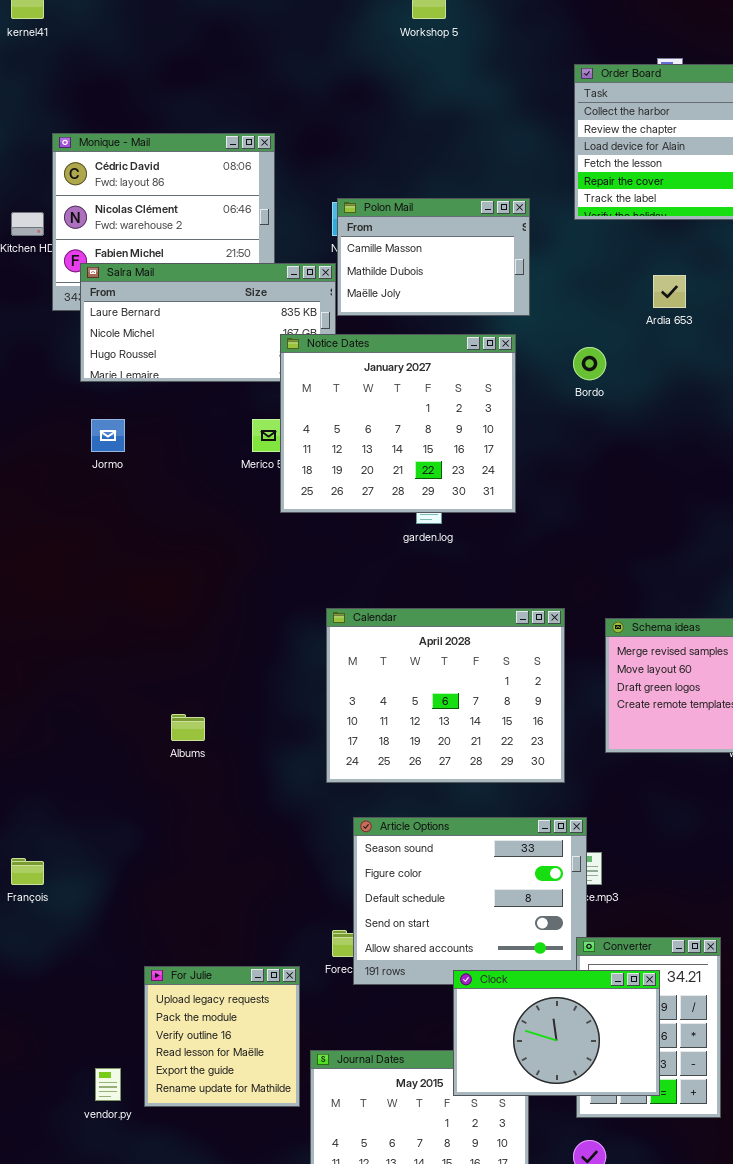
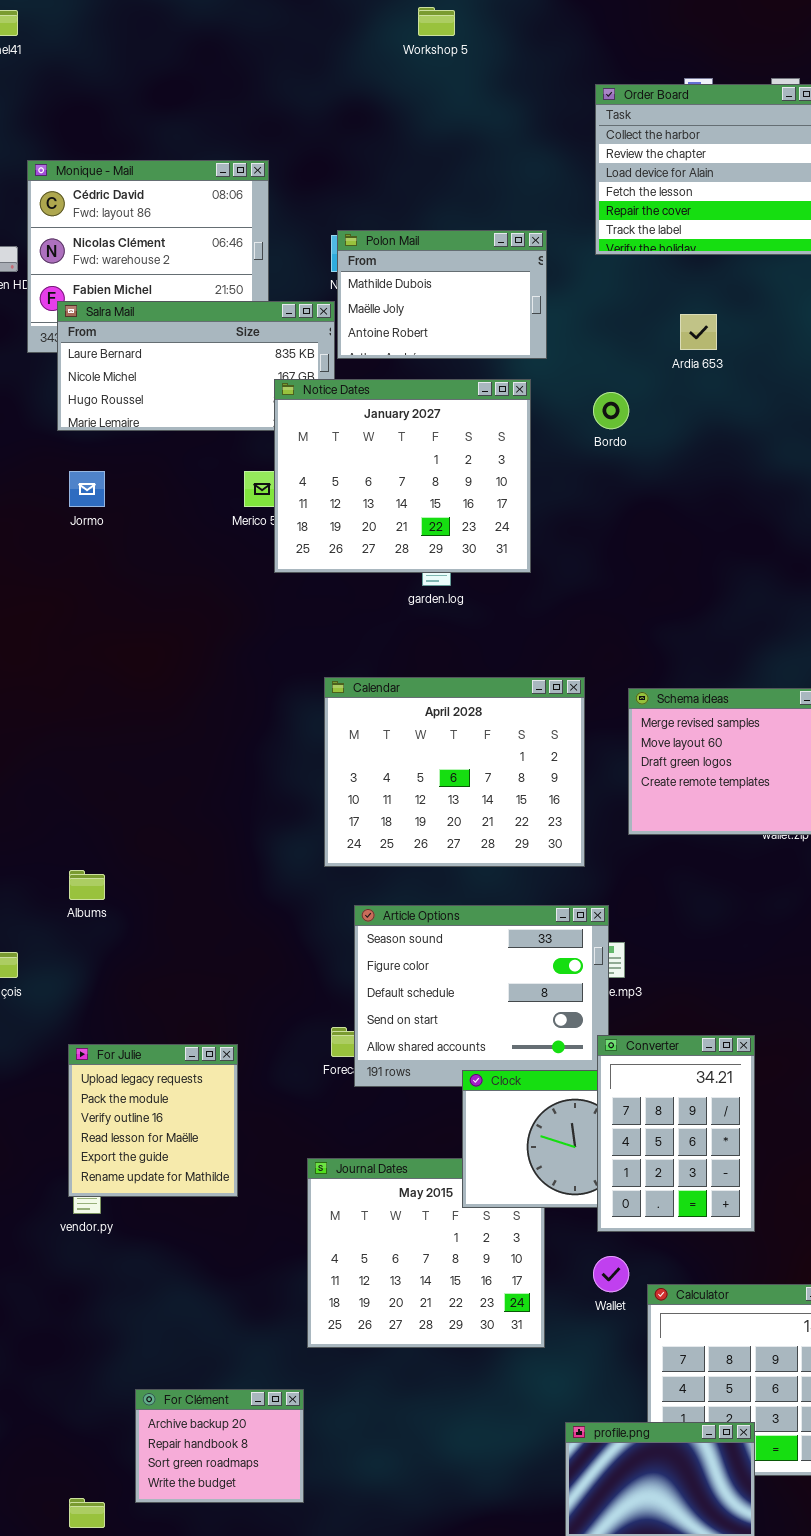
Polon Mail: [337,198,530,316] -> [337,230,547,359], scrolled down 1 row
Albums: [171,714,205,741] -> [69,870,105,900], moved
Converter: [576,937,721,1118] -> [597,1035,755,1232], raised
For Julie: [144,966,300,1107] -> [68,1044,238,1197], moved

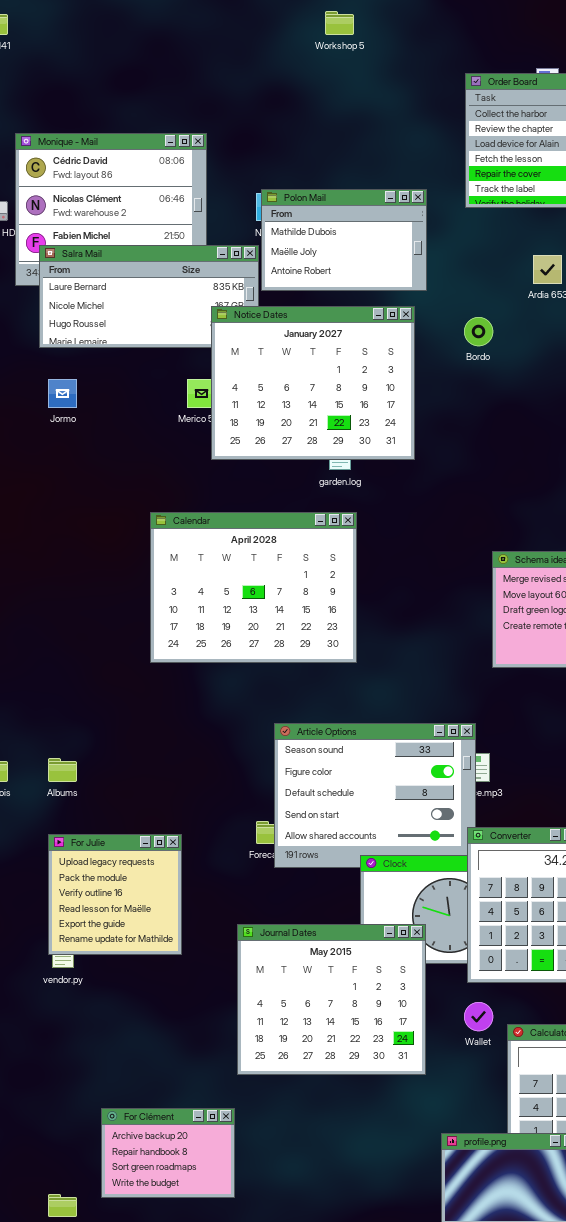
Calendar: [324,677,585,867] -> [150,512,357,663], moved
Albums: [69,870,105,900] -> [48,758,77,782], moved
Journal Dates: [307,1158,545,1348] -> [237,924,426,1075], raised

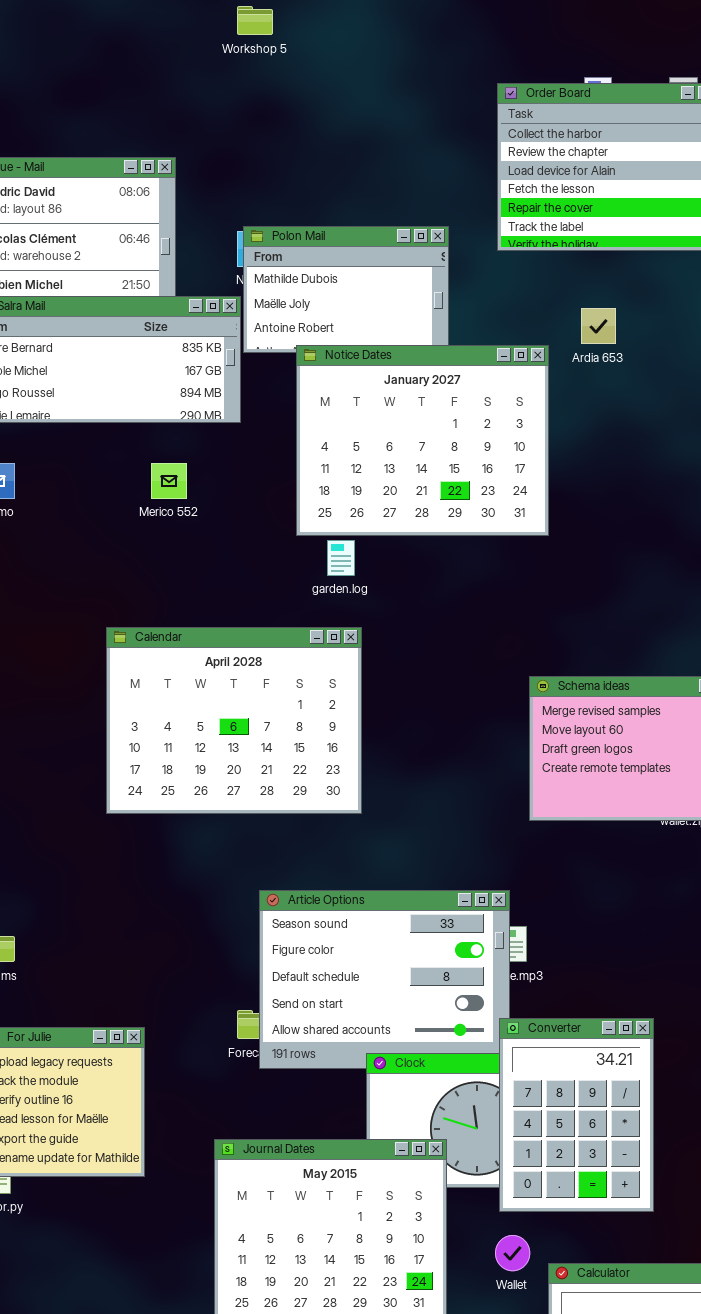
Workshop 5: [325,11,354,35] -> [237,6,273,35], moved
Notice Dates: [211,306,415,460] -> [296,345,549,536], moved

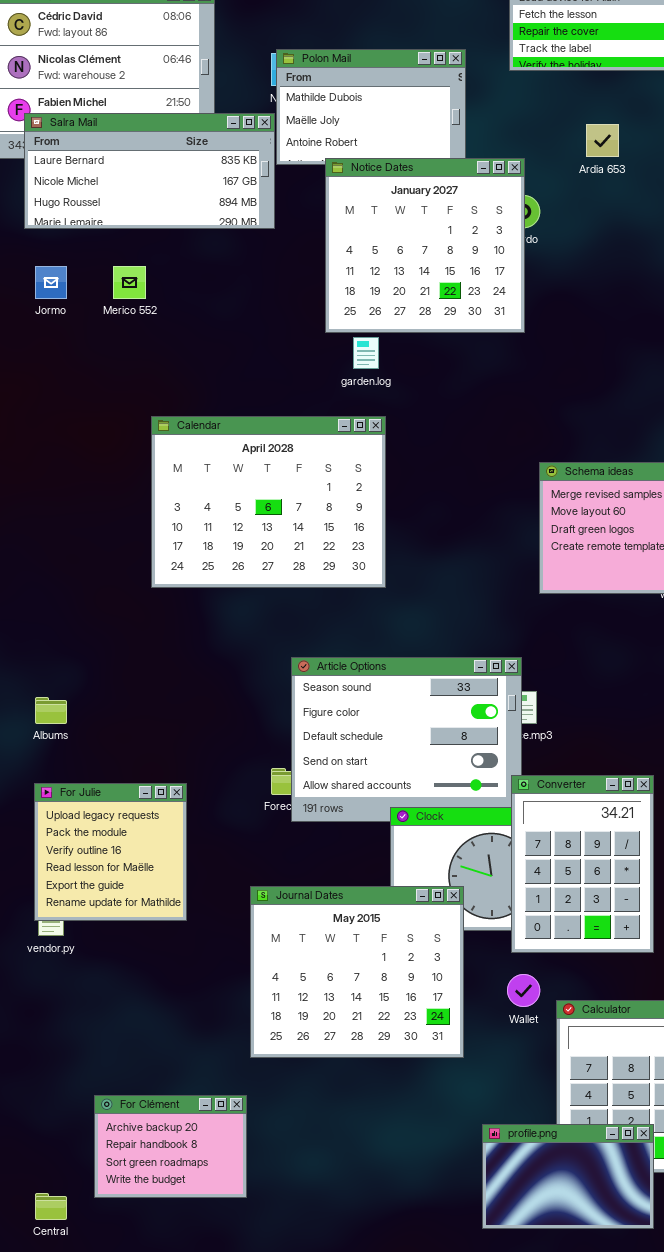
Notice Dates: [296,345,549,536] -> [325,158,525,333], resized
Merico 552: [151,463,187,499] -> [113,266,146,299], moved

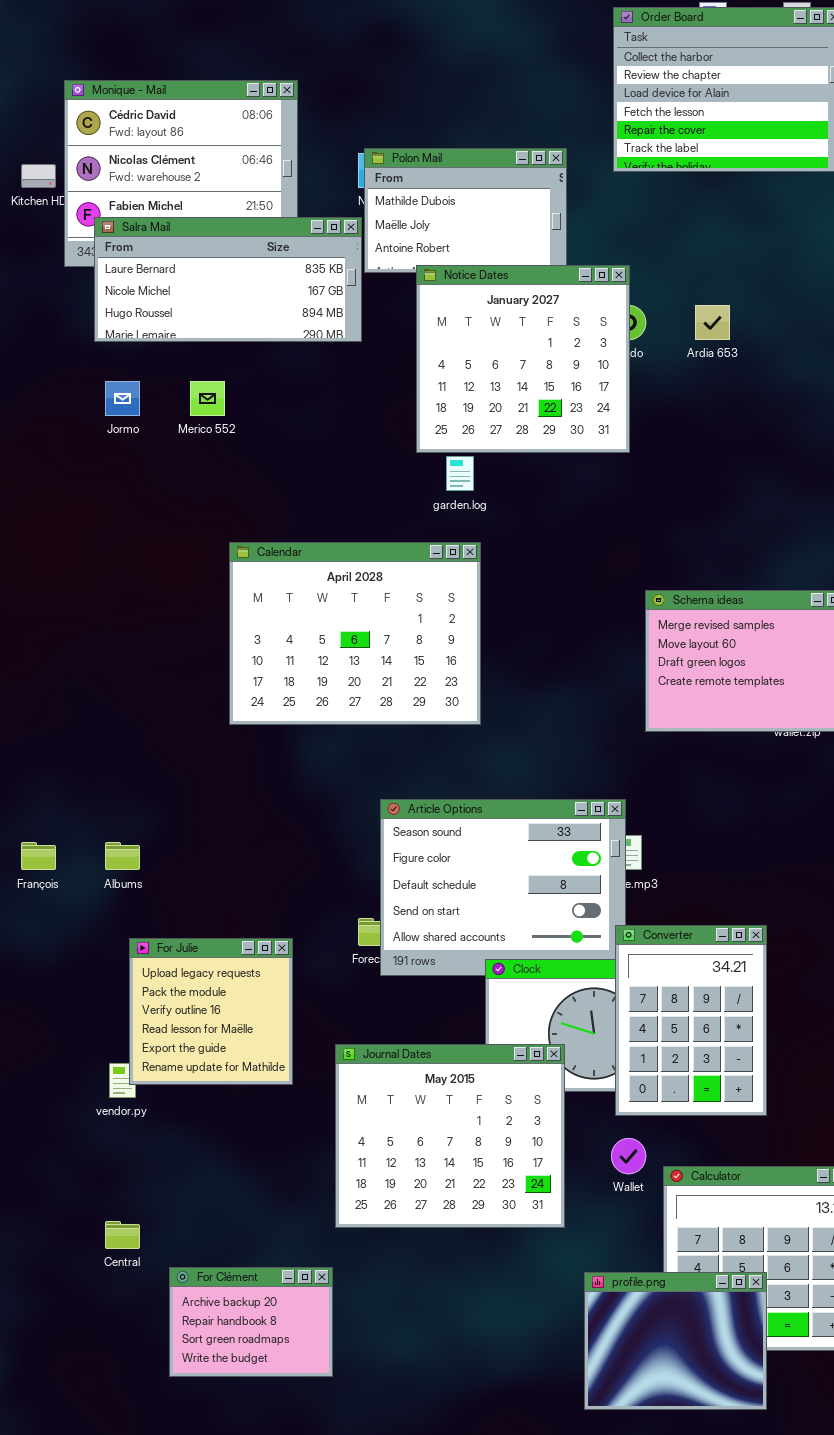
Ardia 653: [586,124,619,157] -> [695,305,730,340], moved
For Julie: [34,783,187,921] -> [129,938,293,1085], moved
profile.png: [482,1124,654,1229] -> [584,1272,767,1410], resized
Central: [35,1193,67,1220] -> [105,1221,140,1249], moved

